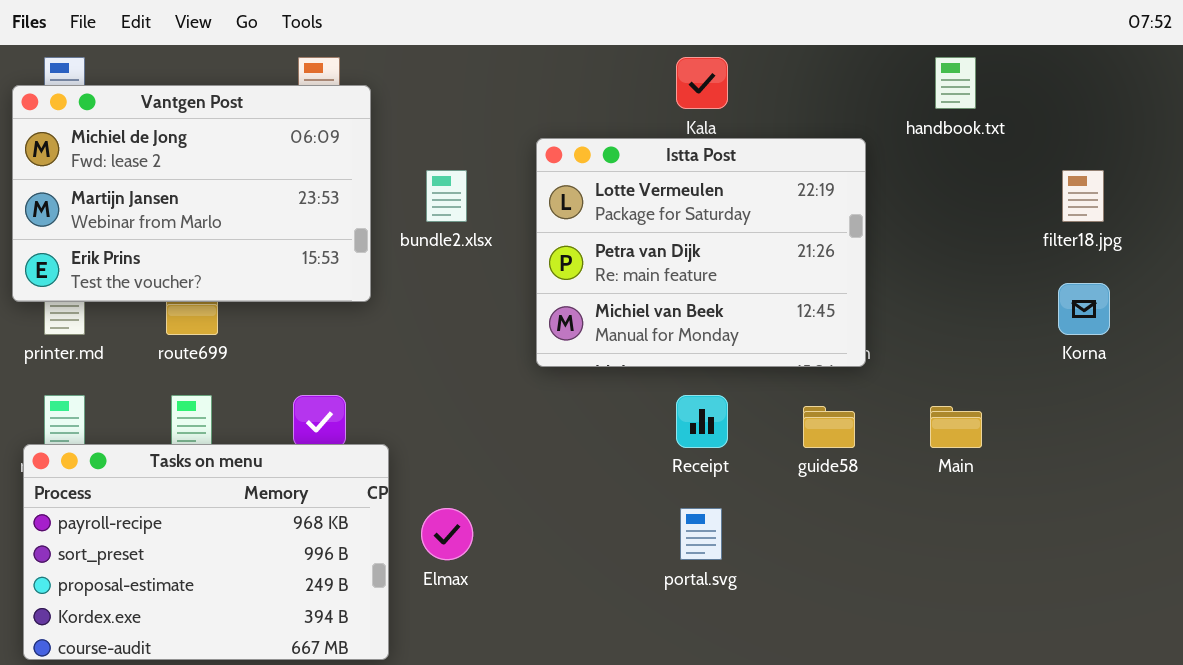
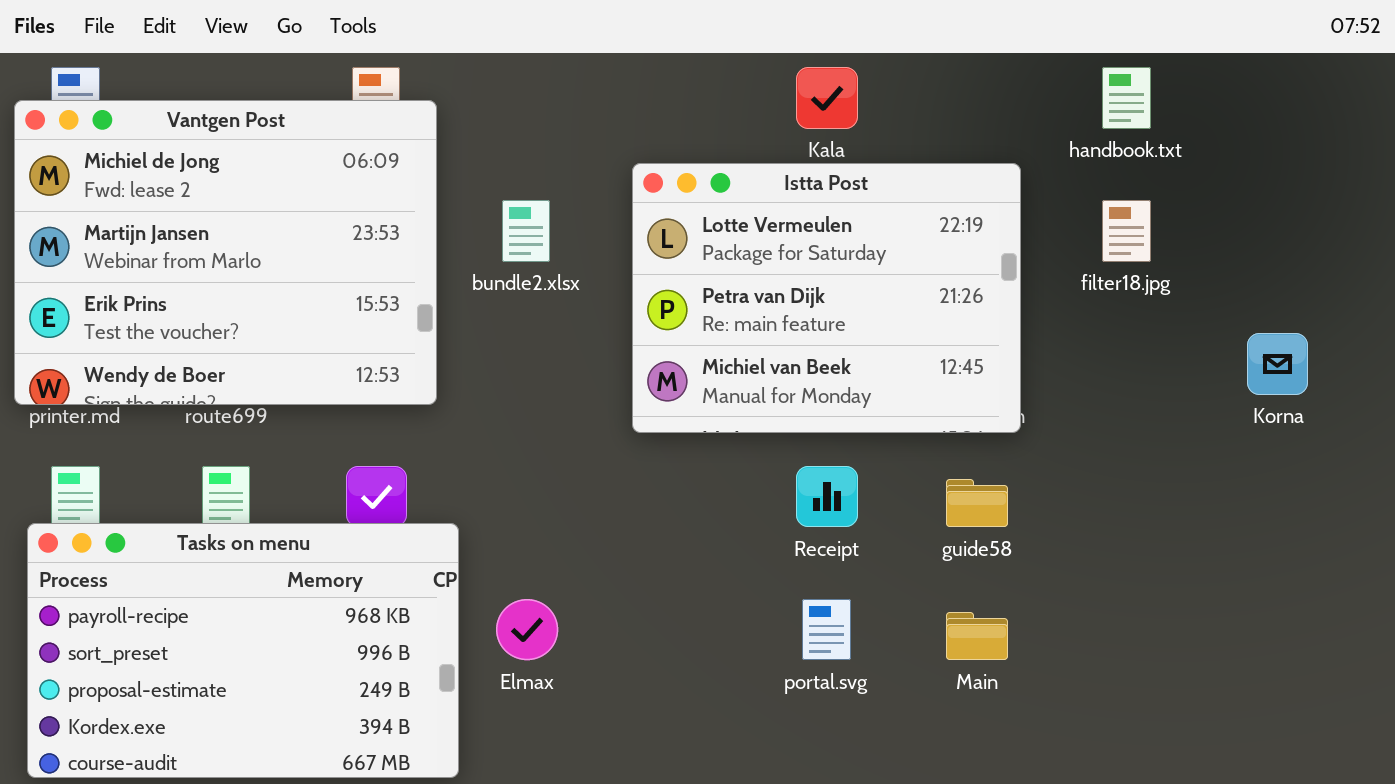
Vantgen Post: [12,85,371,302] -> [14,100,437,405], resized
filter18.jpg: [1062,170,1104,222] -> [1102,200,1151,262], moved
Main: [930,406,982,448] -> [946,612,1008,660], moved

